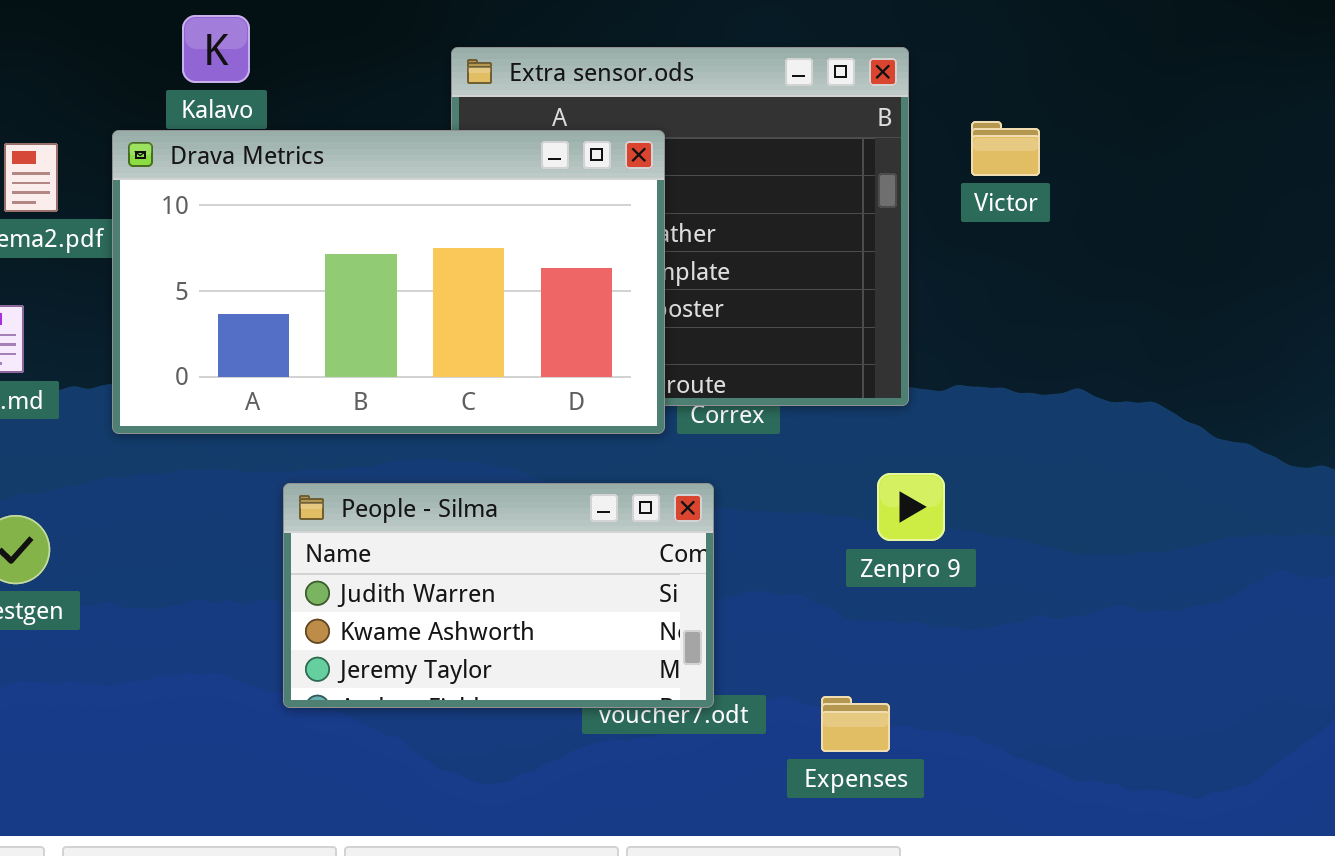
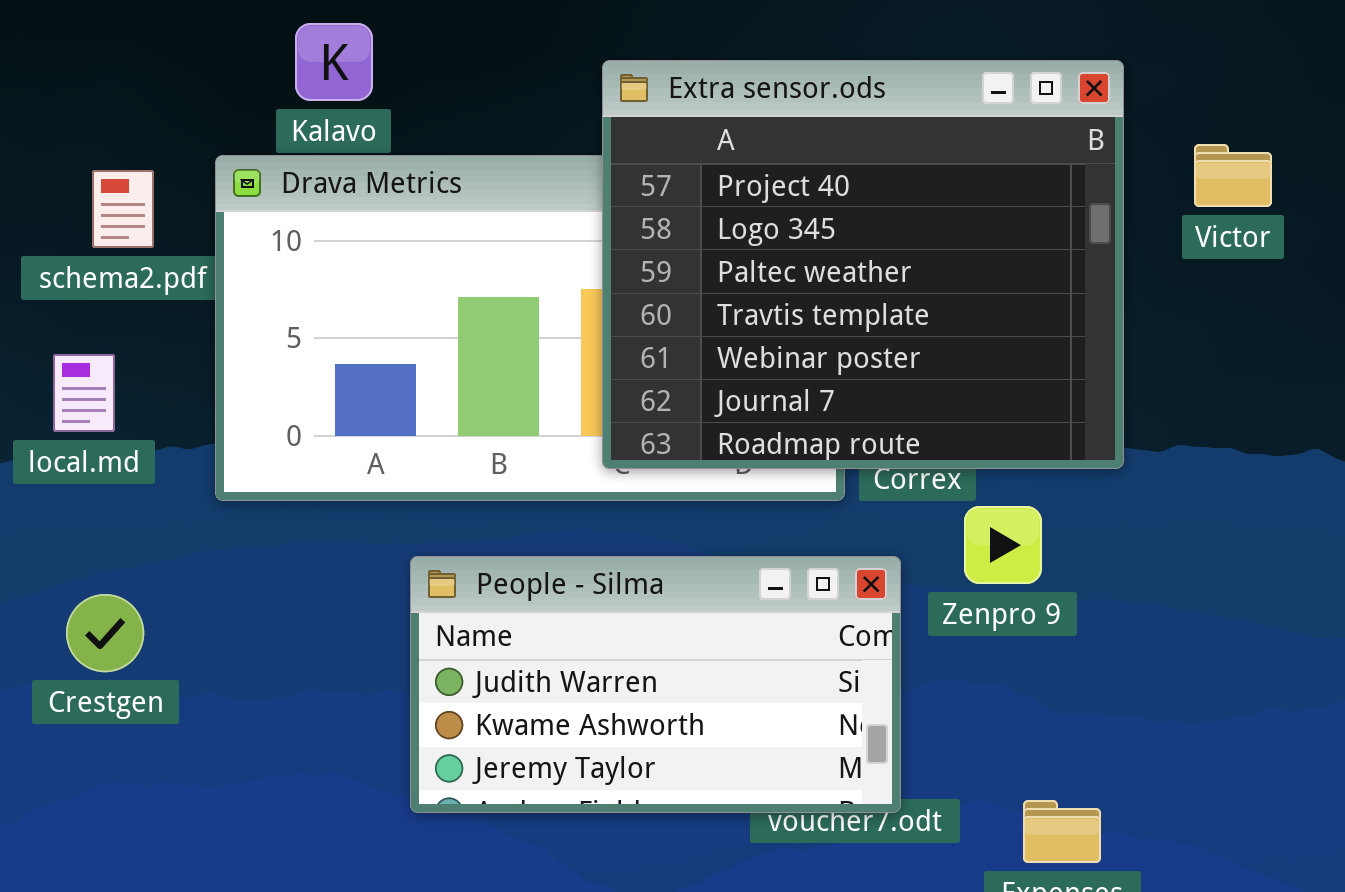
Extra sensor.ods: [451,47,909,406] -> [602,60,1124,469], raised
Zenpro 9: [877,473,945,541] -> [964,506,1042,584], moved

